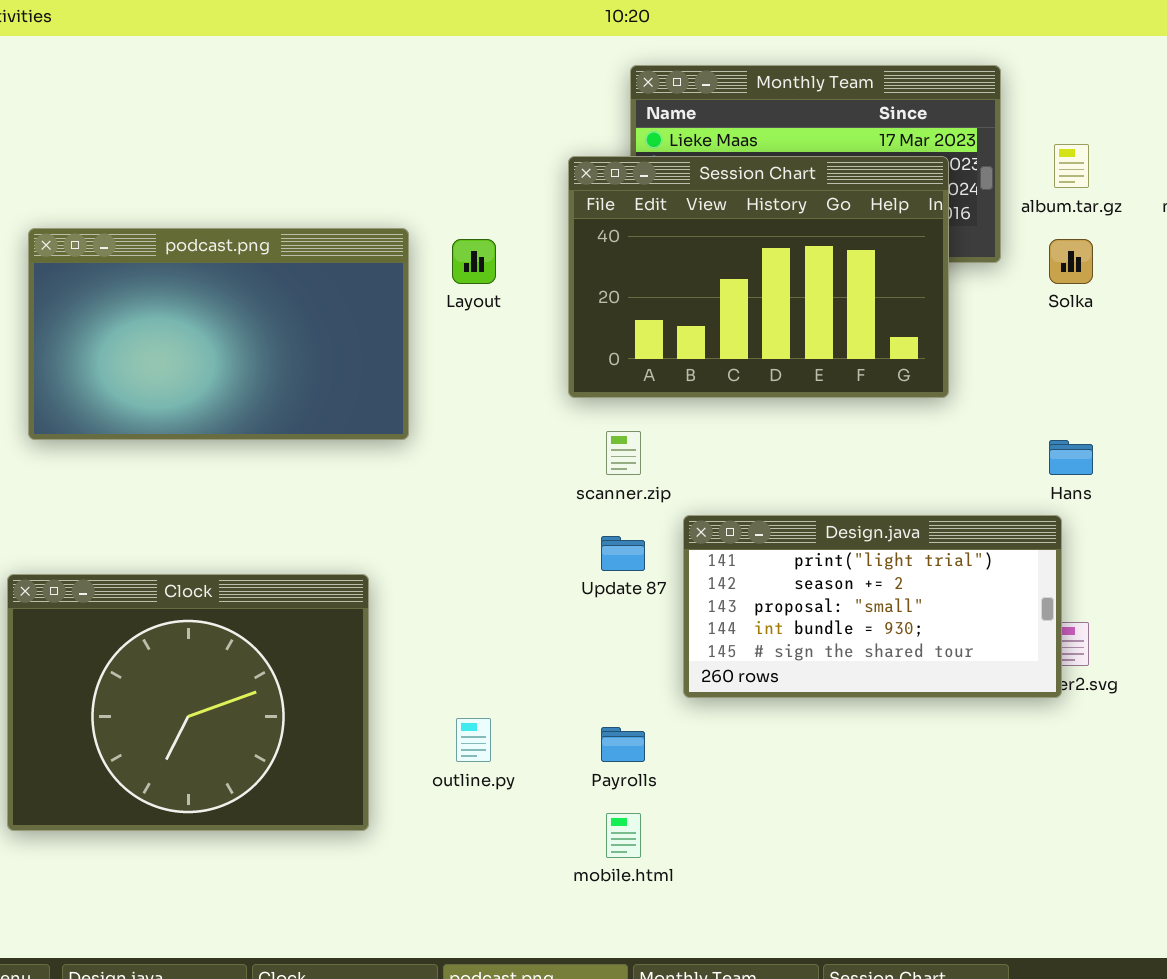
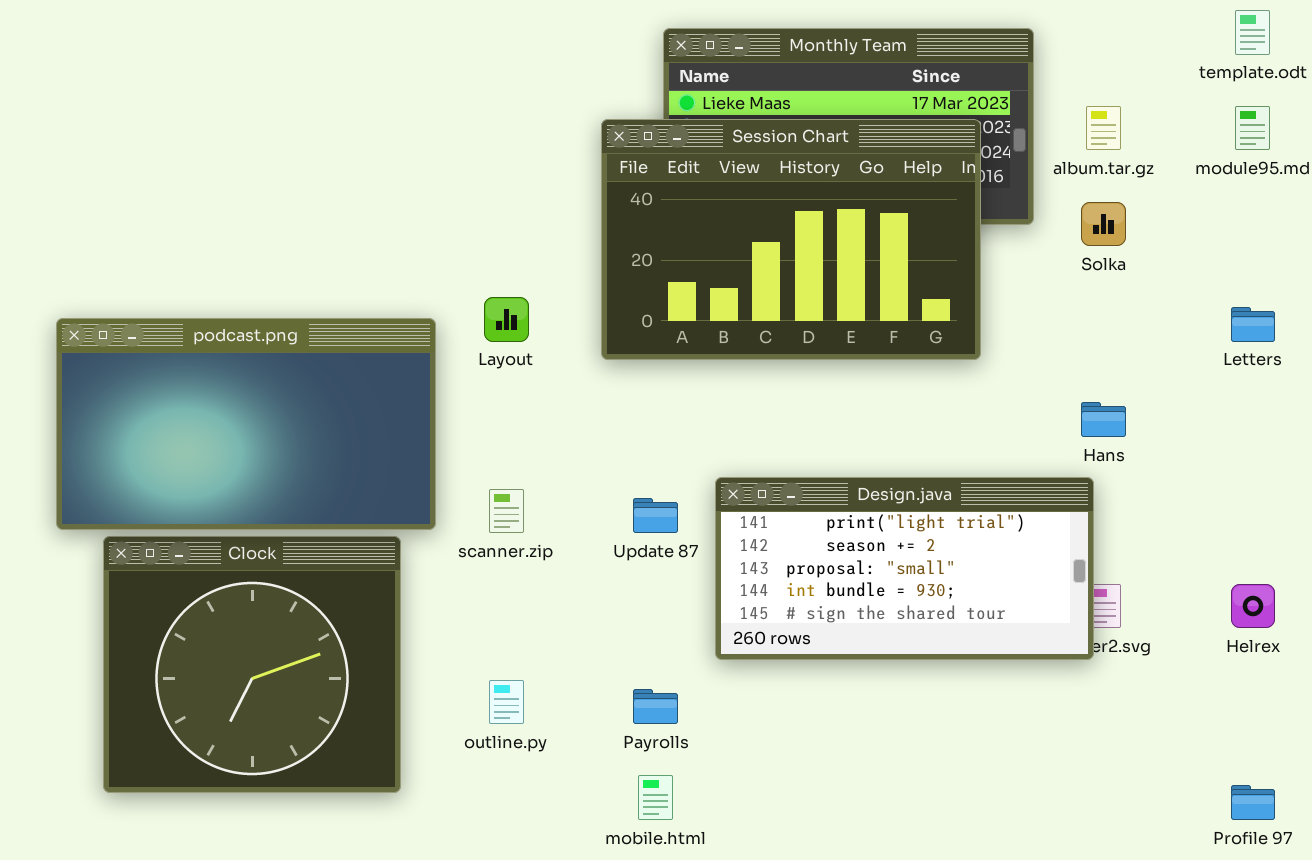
podcast.png: [28,228,409,440] -> [56,318,436,530], moved
Layout: [452,239,496,284] -> [484,297,529,342], moved
scanner.zip: [606,431,641,475] -> [489,489,524,533], moved
Clock: [7,574,369,831] -> [103,536,401,793], resized

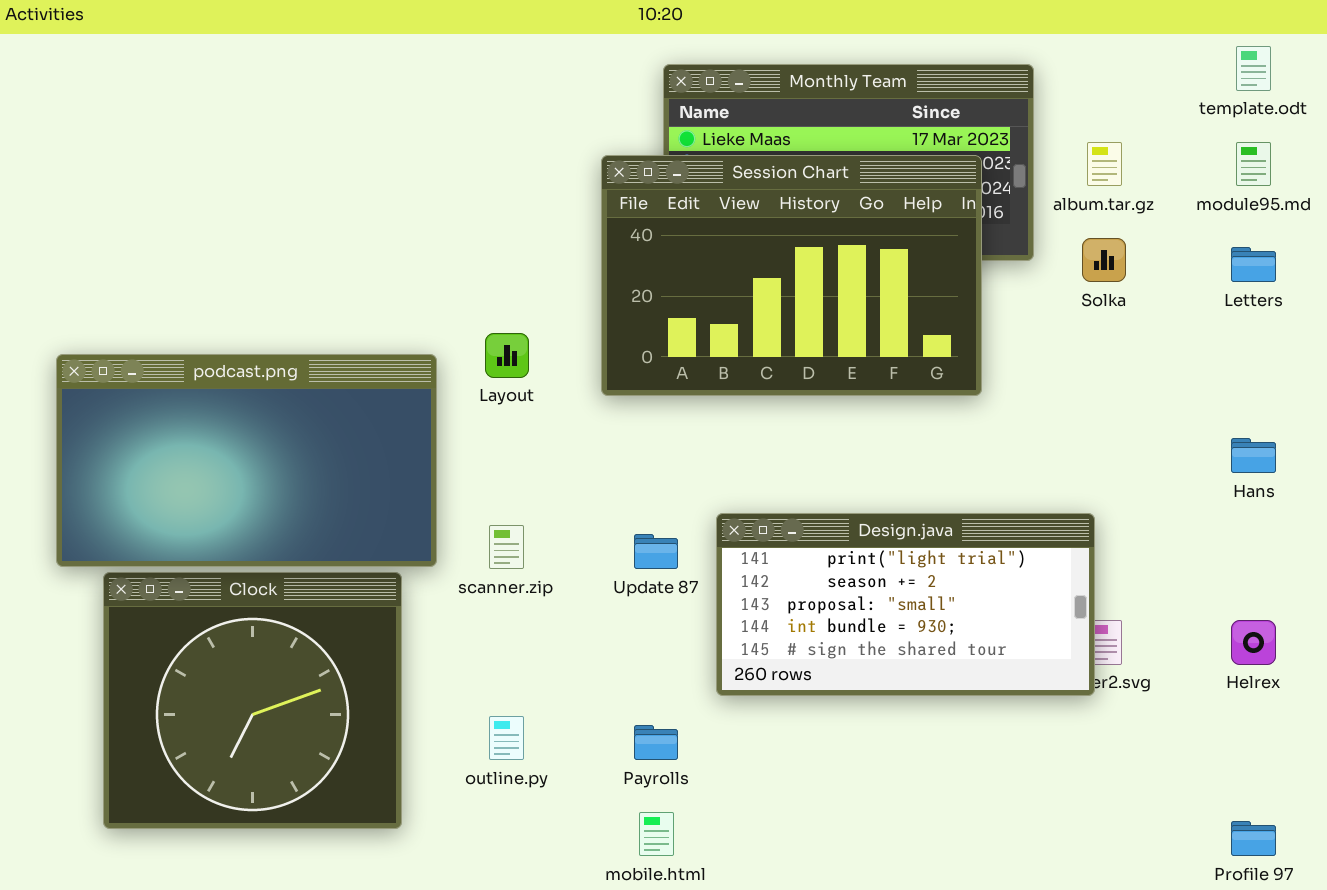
Letters: [1231,307,1275,342] -> [1231,247,1276,282], moved
Hans: [1081,402,1126,437] -> [1231,438,1276,473], moved

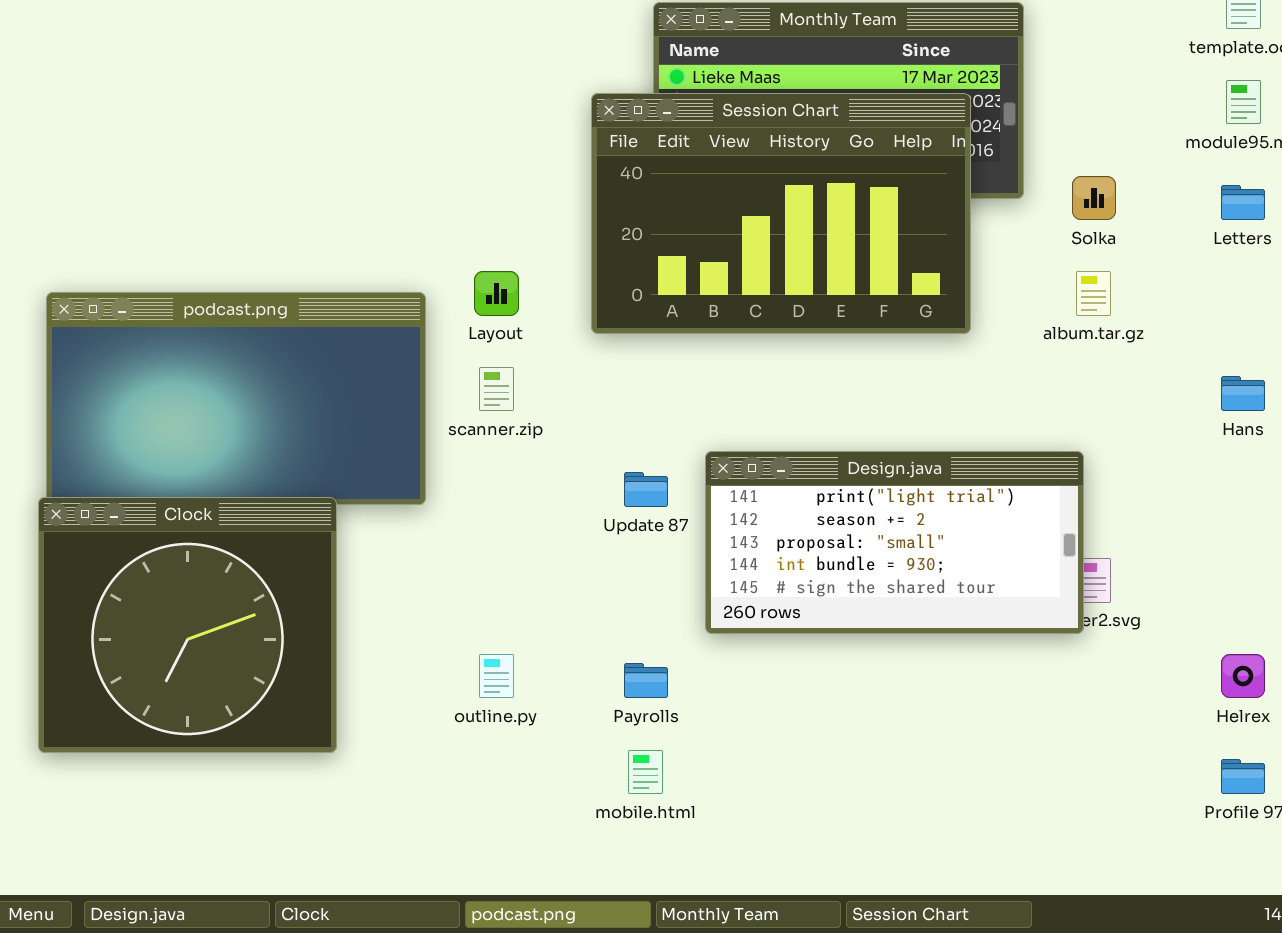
album.tar.gz: [1087,142,1122,186] -> [1076,271,1111,316], moved
scanner.zip: [489,525,524,569] -> [479,367,514,411], moved
Clock: [103,572,402,829] -> [38,497,337,753], moved
Helrex: [1231,620,1276,665] -> [1221,654,1265,698], moved

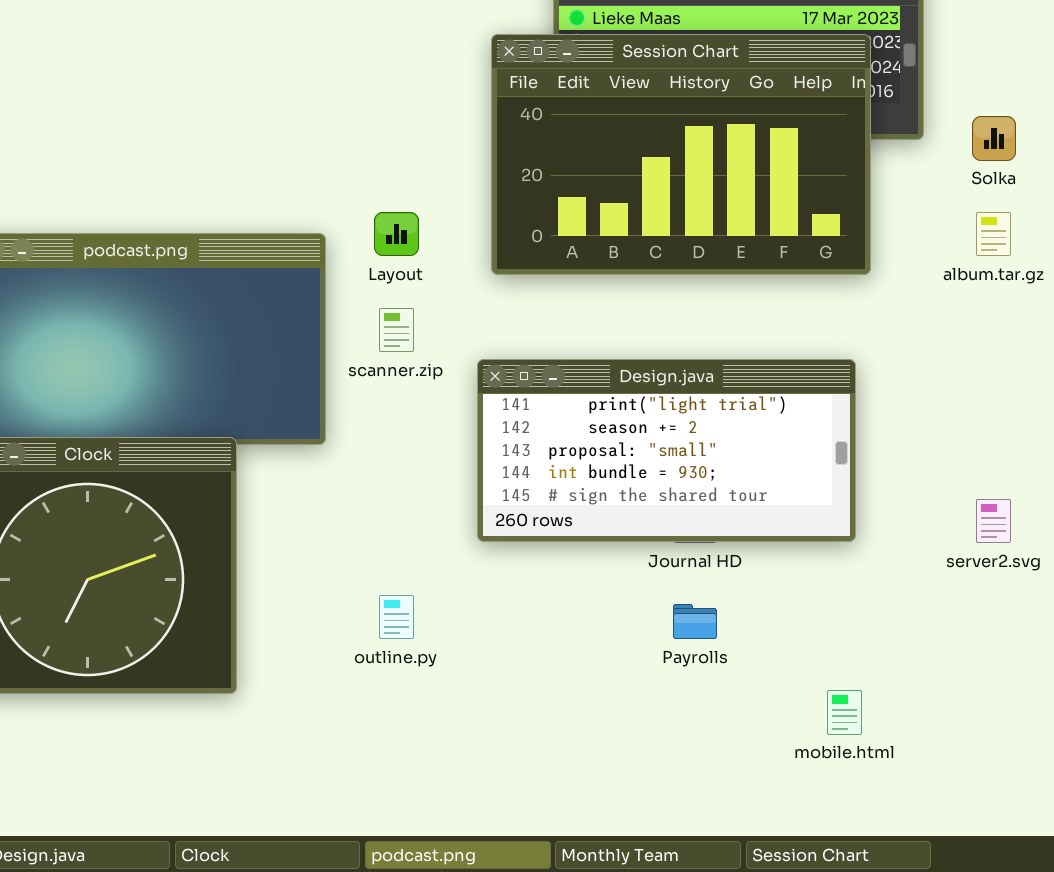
Design.java: [705,451,1084,634] -> [477,359,856,542], moved
Payrolls: [624,663,668,698] -> [673,604,717,639], moved
mobile.html: [628,750,663,794] -> [827,690,862,735], moved

